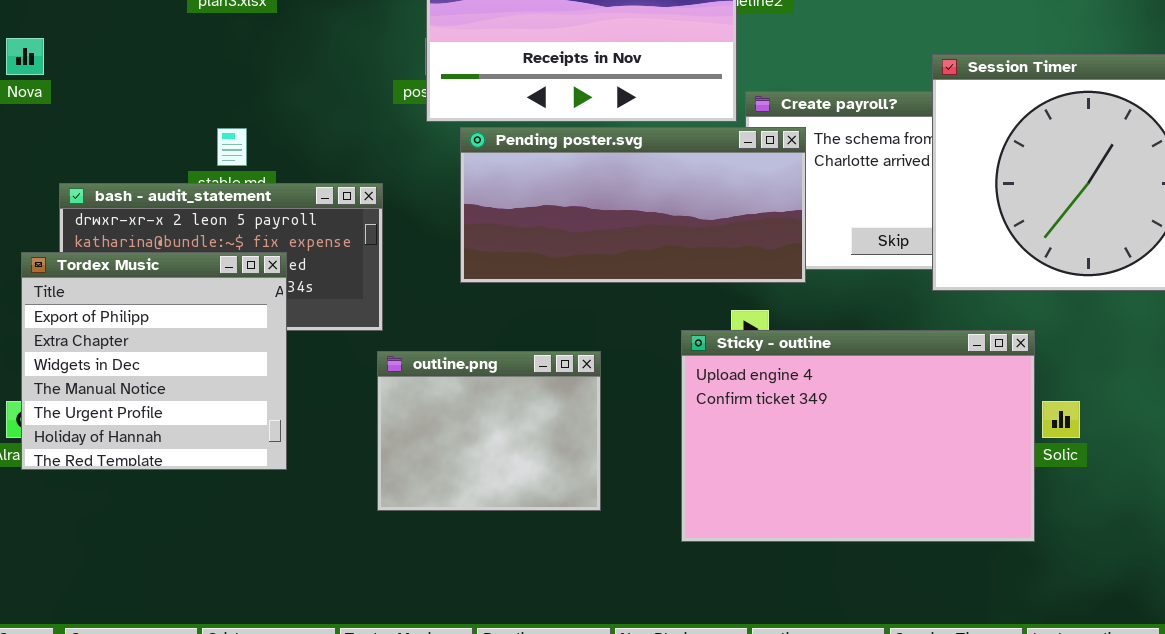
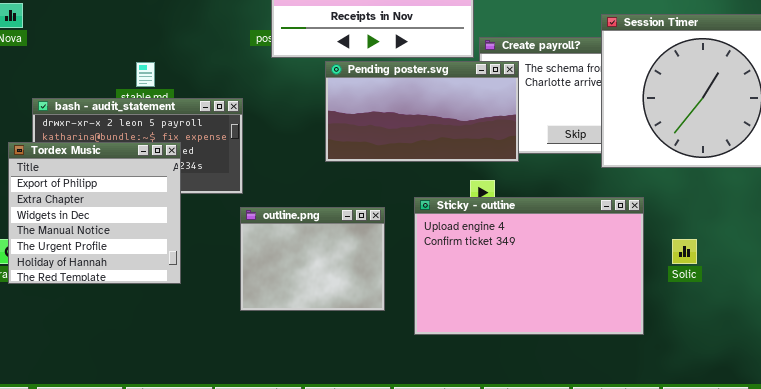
Pending poster.svg: [460,127,806,283] -> [325,61,519,162], resized
Sticky - outline: [681,330,1035,542] -> [414,197,644,335], moved

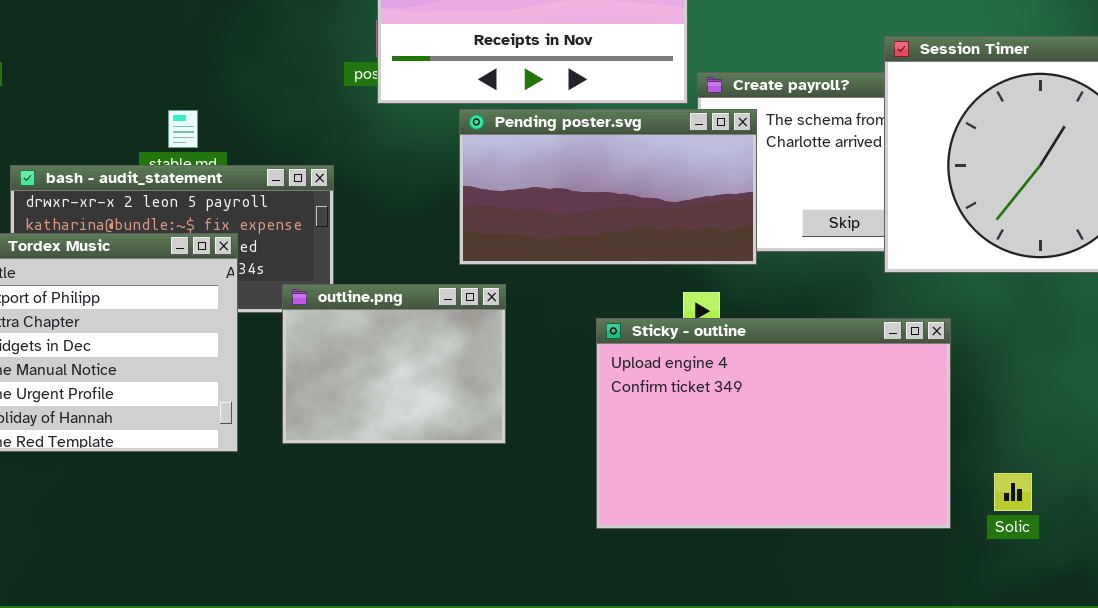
outline.png: [240,207,385,311] -> [282,284,506,444], moved
Solic: [672,239,697,264] -> [994,473,1032,511], moved

